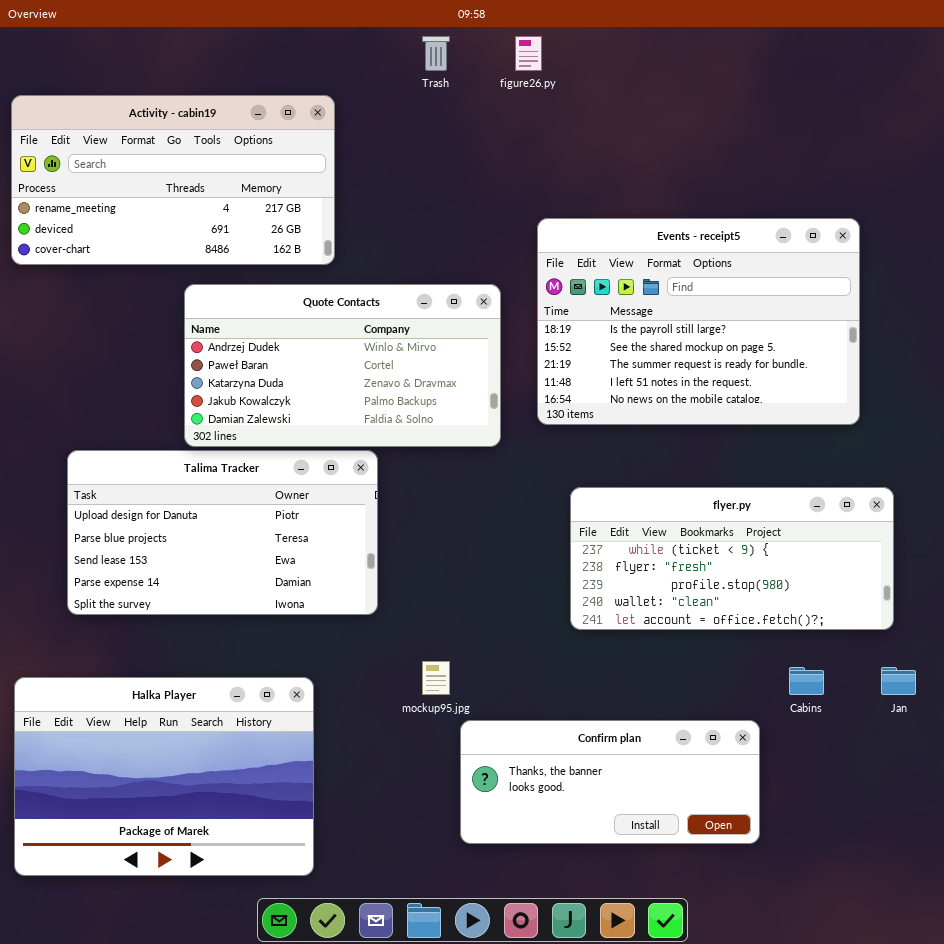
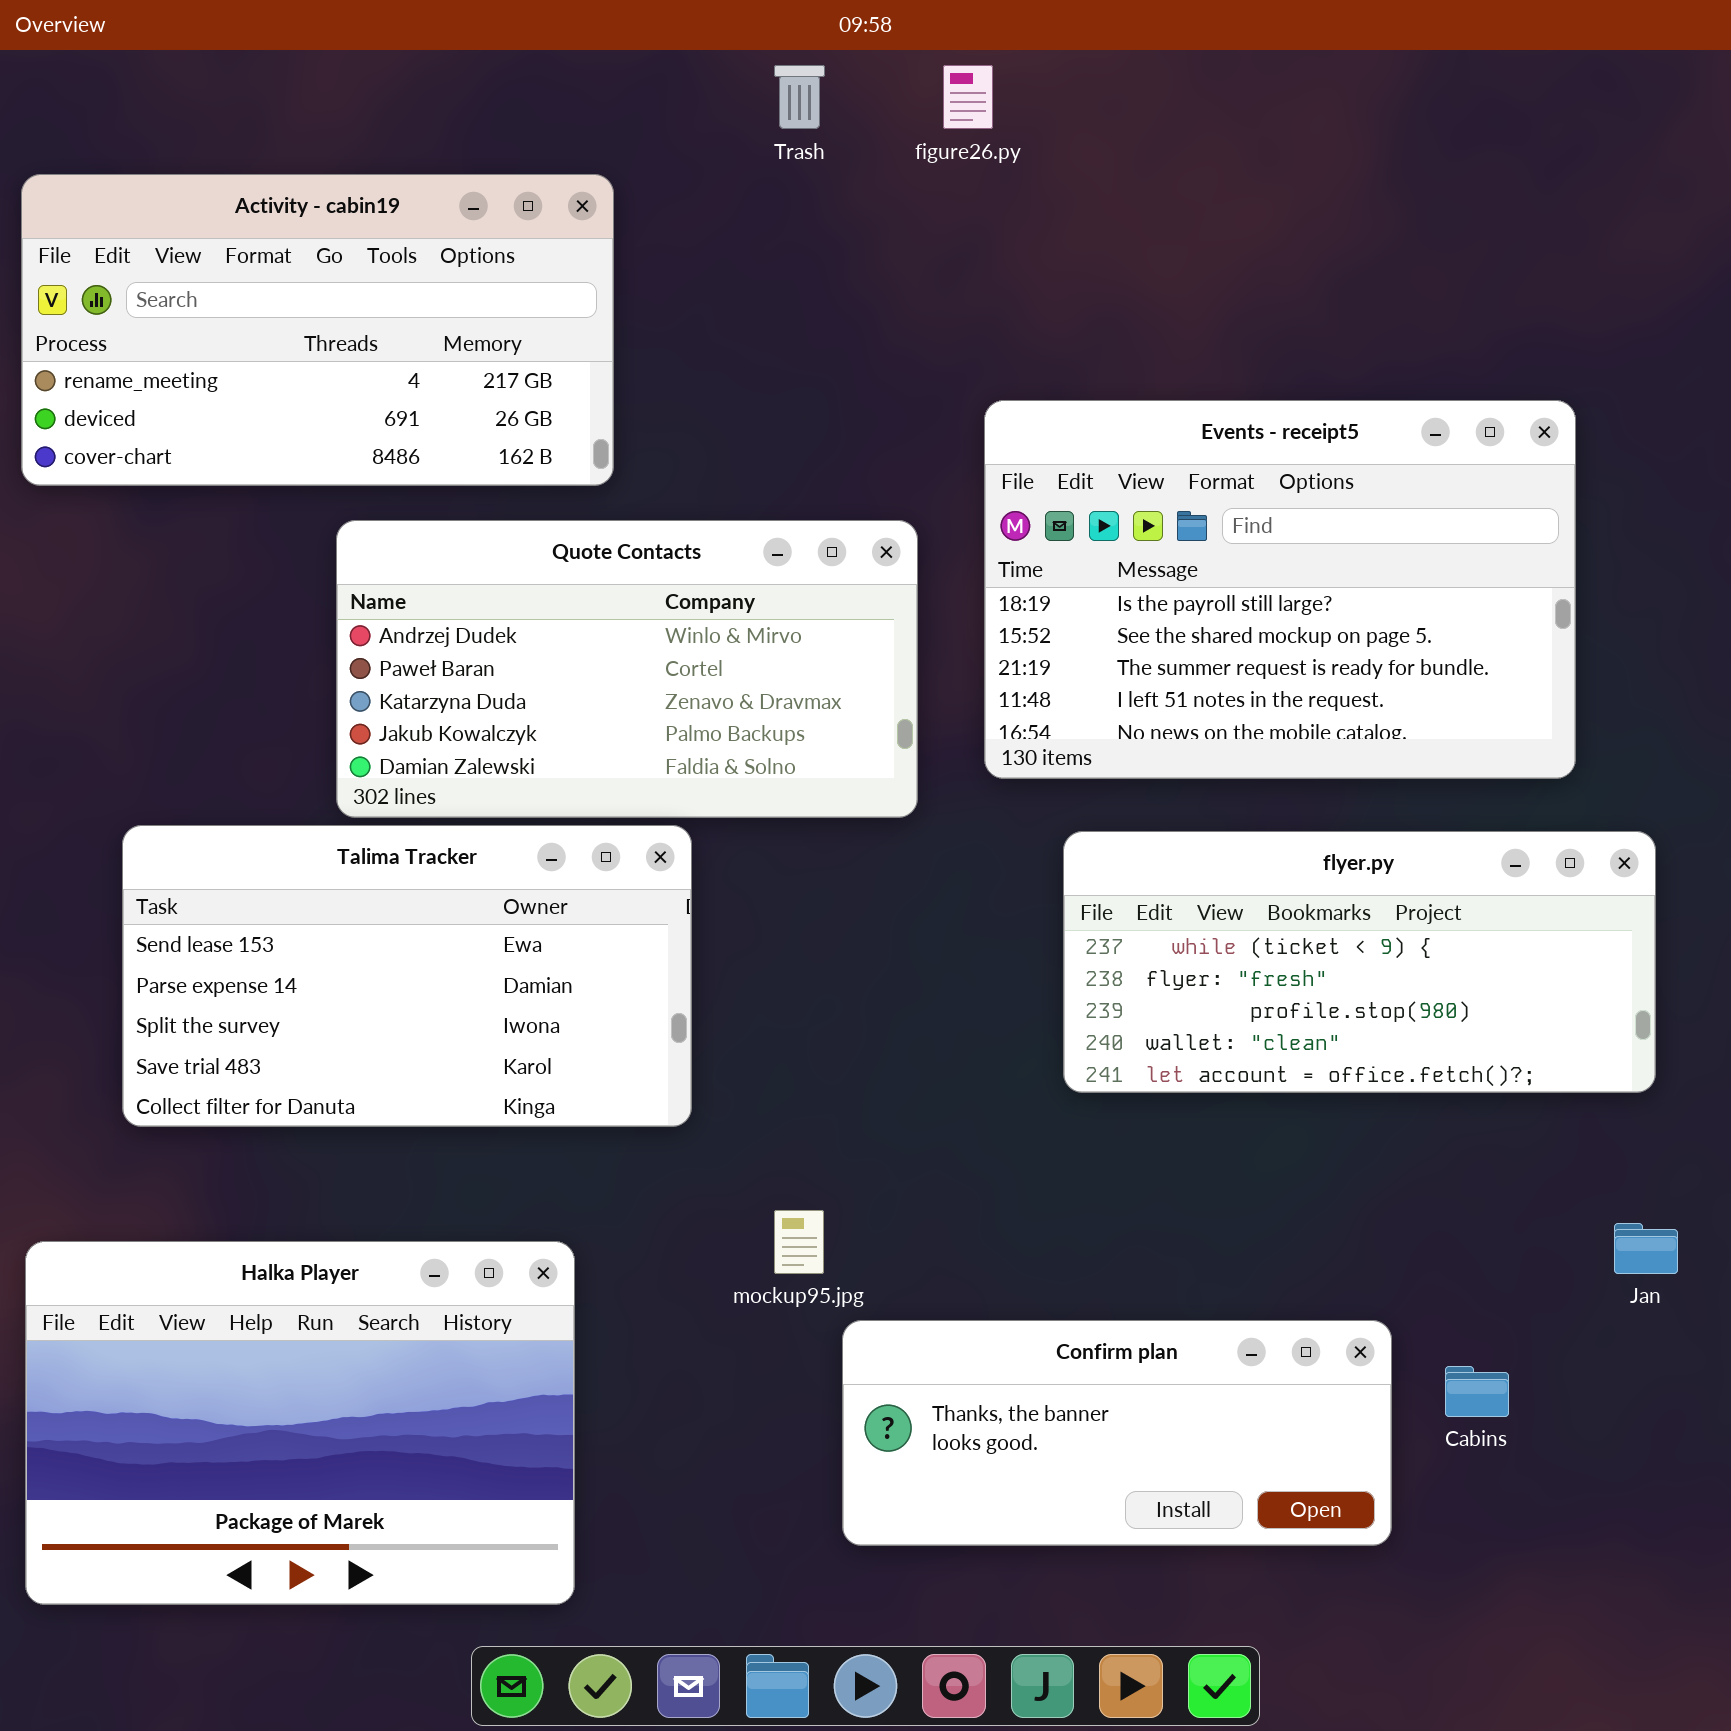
Talima Tracker: [67,450,378,615] -> [122,825,692,1127], scrolled down 2 rows
flyer.py: [570,487,894,630] -> [1063,831,1656,1093], moved
Cabins: [789,667,824,695] -> [1445,1366,1509,1417], moved

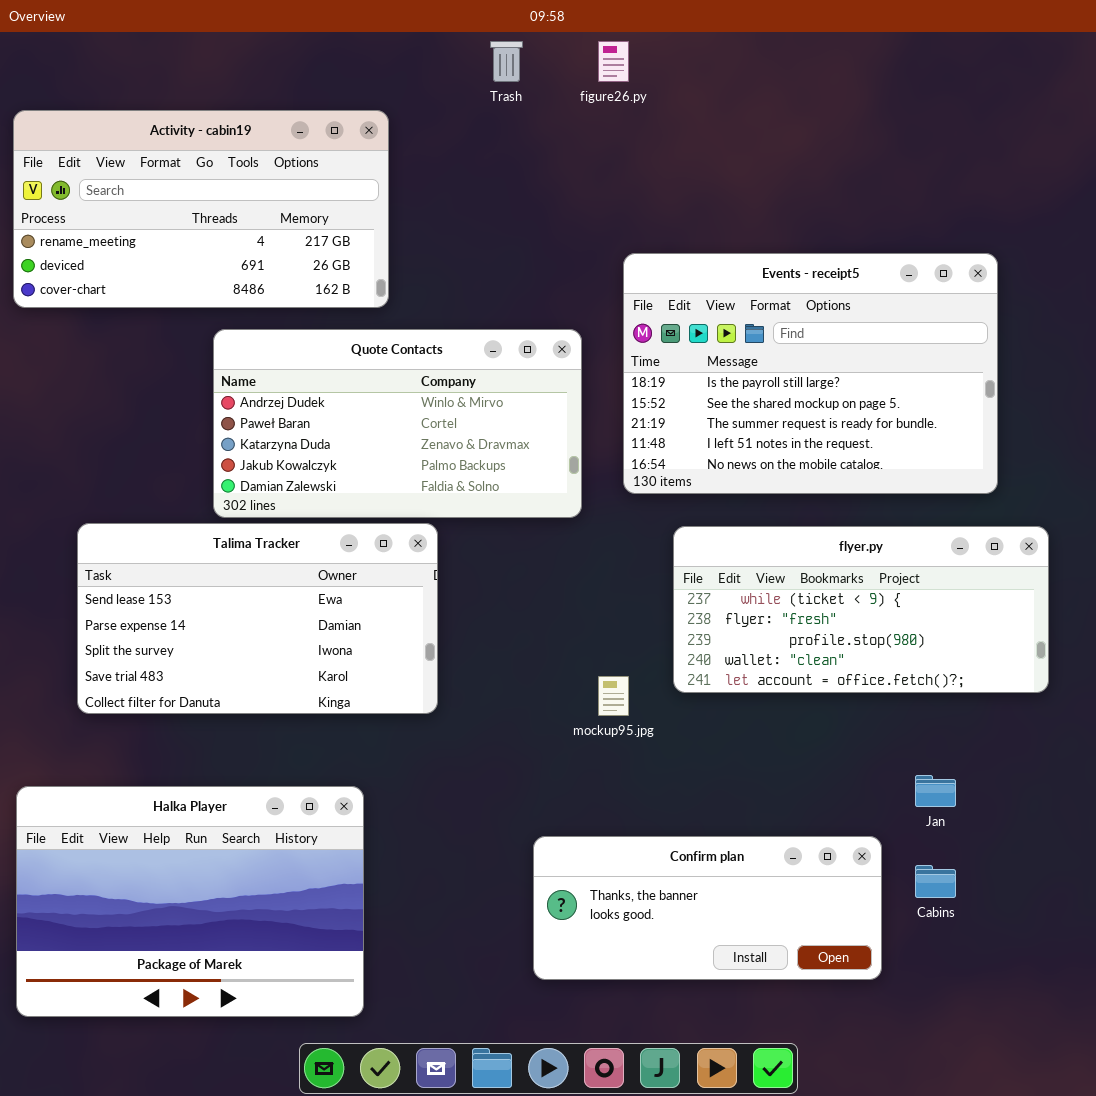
mockup95.jpg: [774,1210,824,1274] -> [598,676,629,716], moved
Jan: [1614,1223,1678,1274] -> [915,775,956,807], moved

